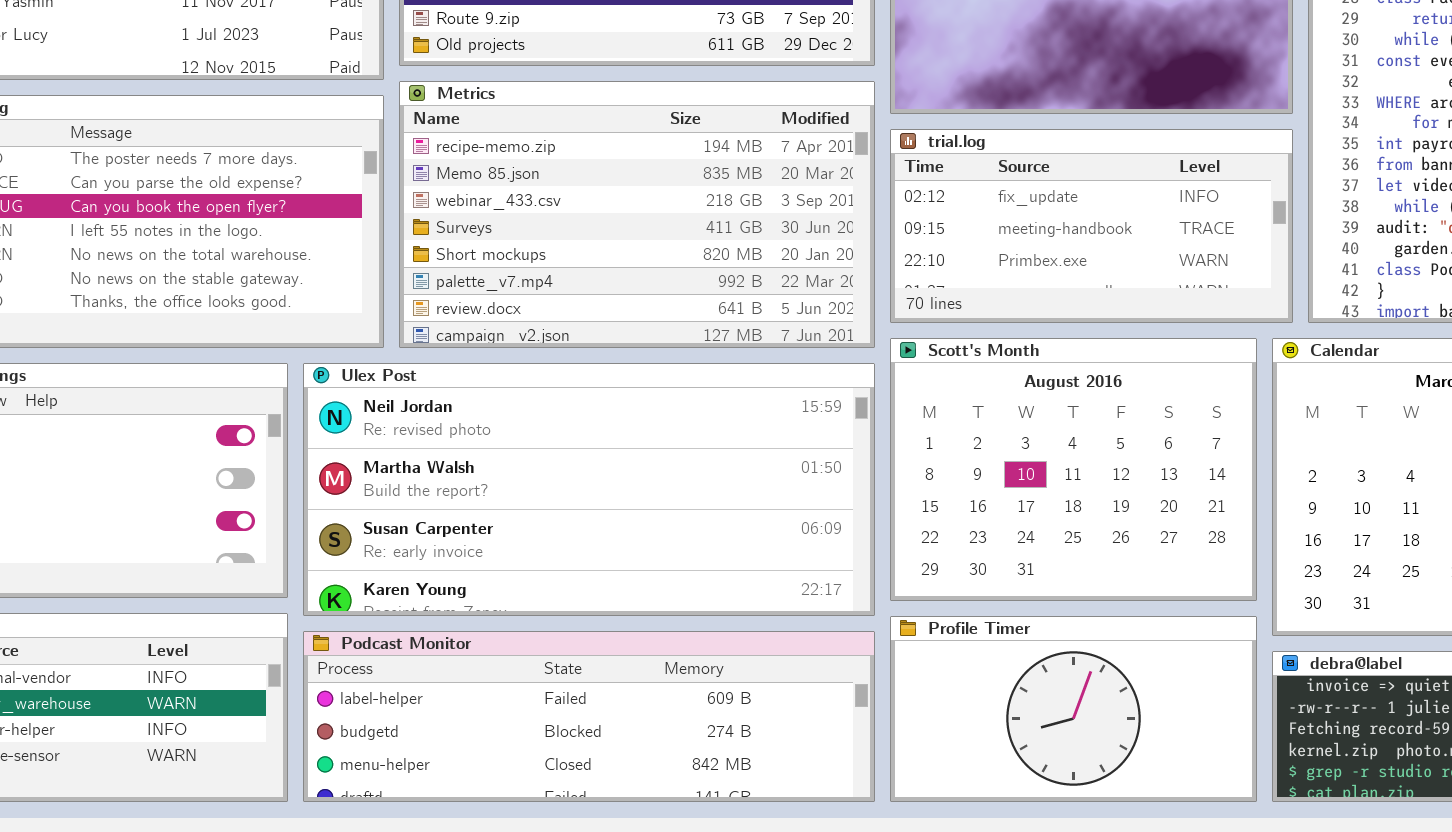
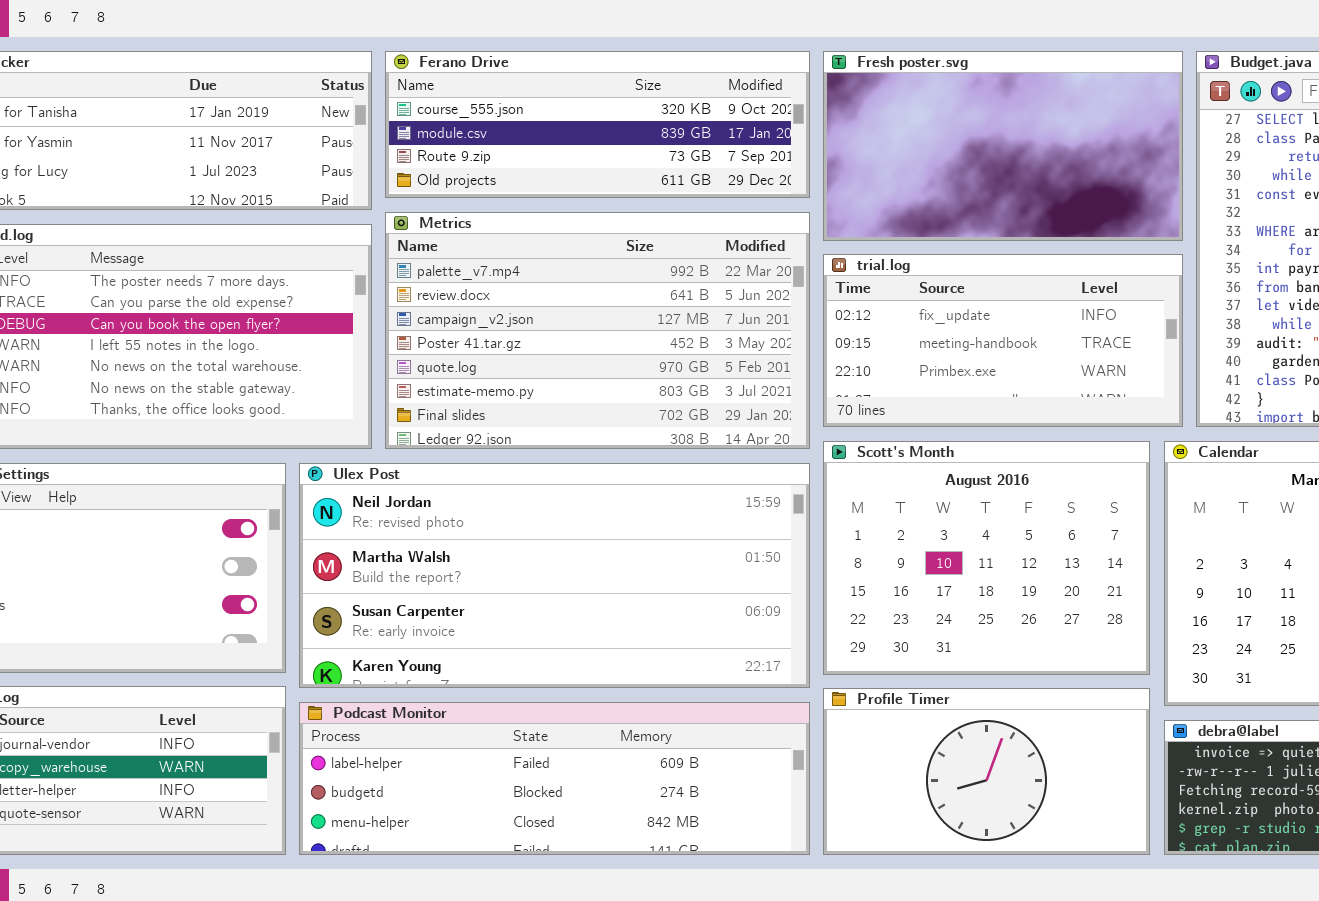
Metrics: [399,81,875,348] -> [385,212,810,449], scrolled down 5 rows

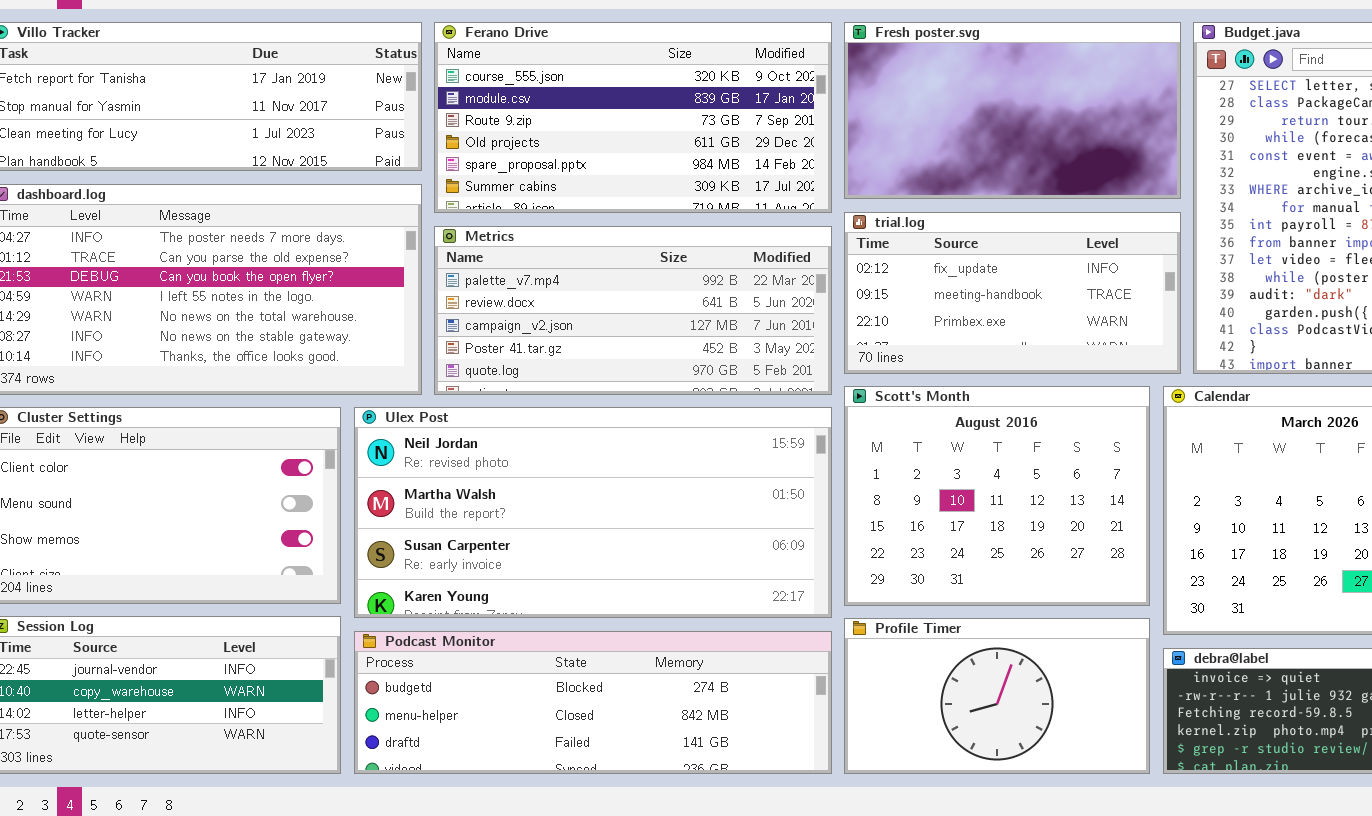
Ferano Drive: [385,51,810,198] -> [434,22,832,213], resized
Metrics: [385,212,810,449] -> [434,226,832,395], resized
Podcast Monitor: [299,702,810,855] -> [354,631,832,774], scrolled down 1 row

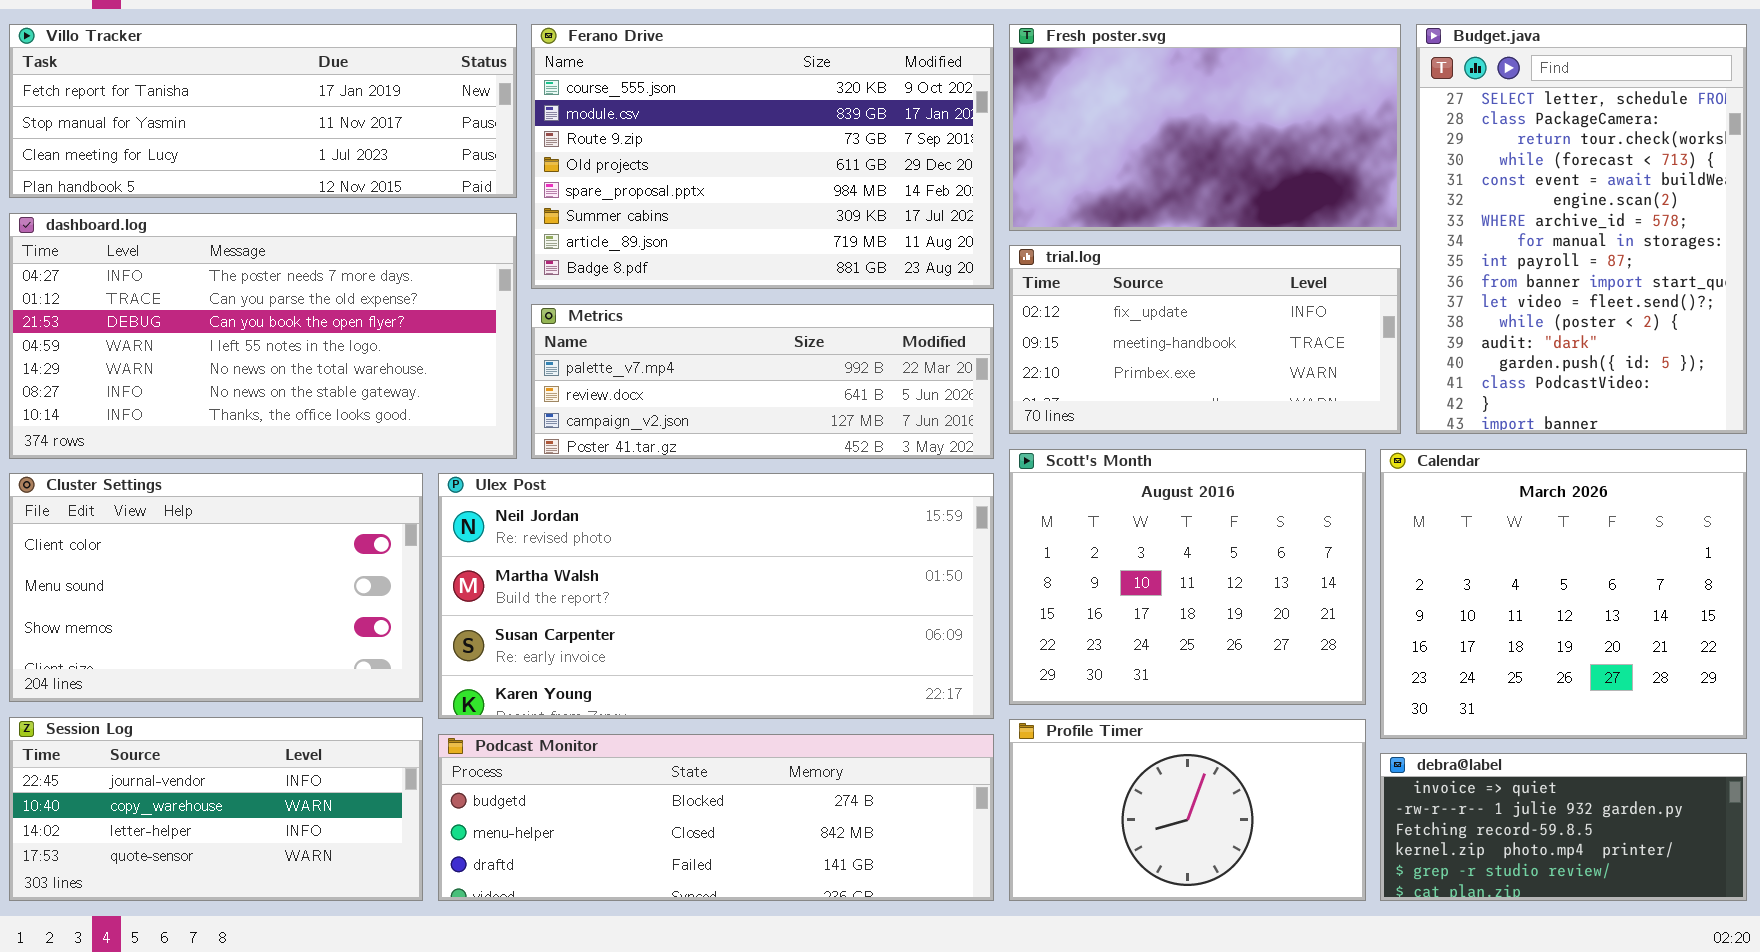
Ferano Drive: [434,22,832,213] -> [531,24,994,289], resized
Metrics: [434,226,832,395] -> [531,304,994,459], resized

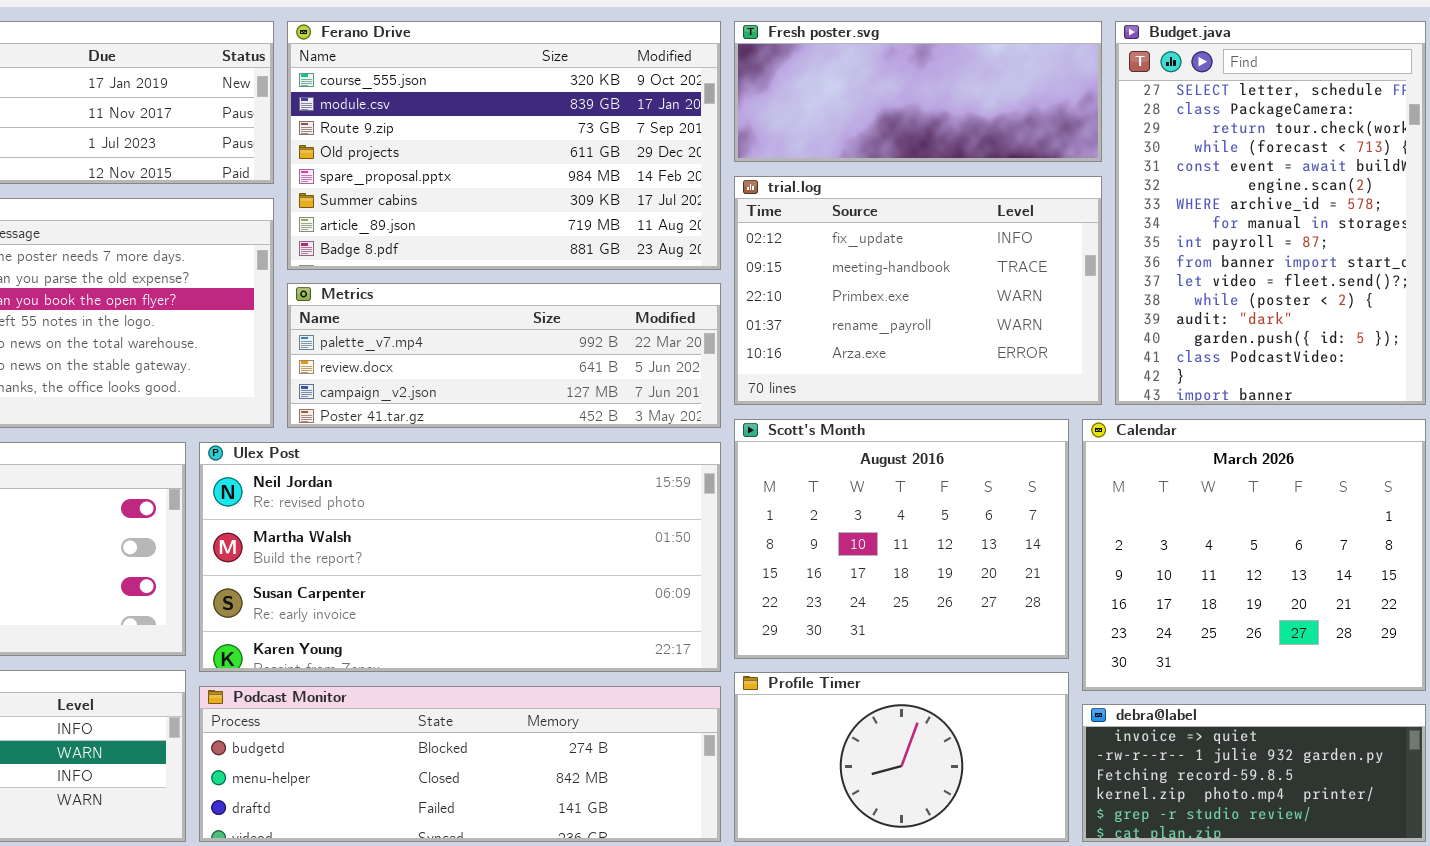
Fresh poster.svg: [1009,24,1401,231] -> [734,21,1102,162], resized
trial.log: [1009,245,1401,434] -> [734,176,1102,405], resized

